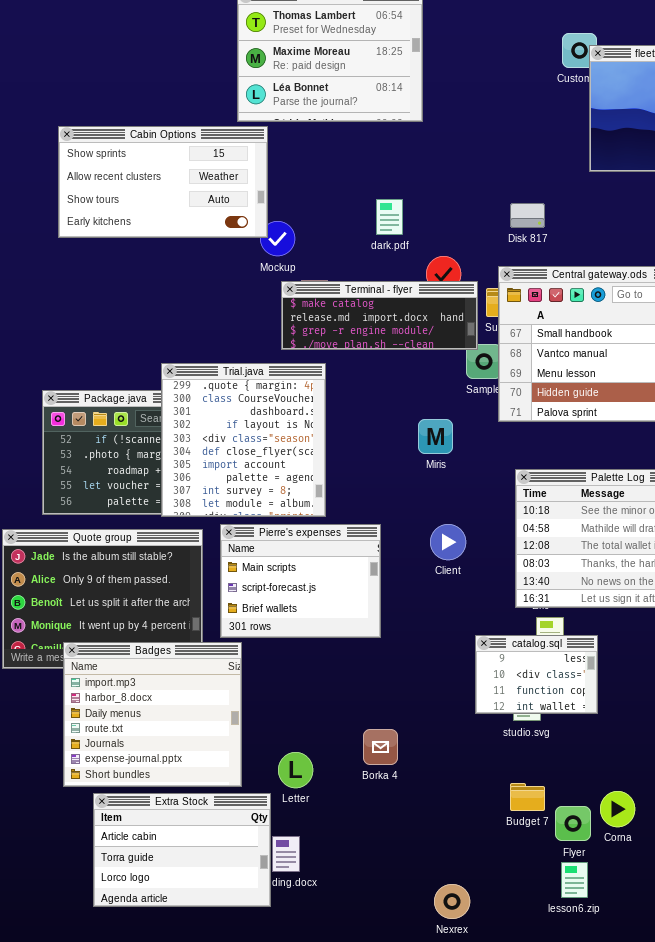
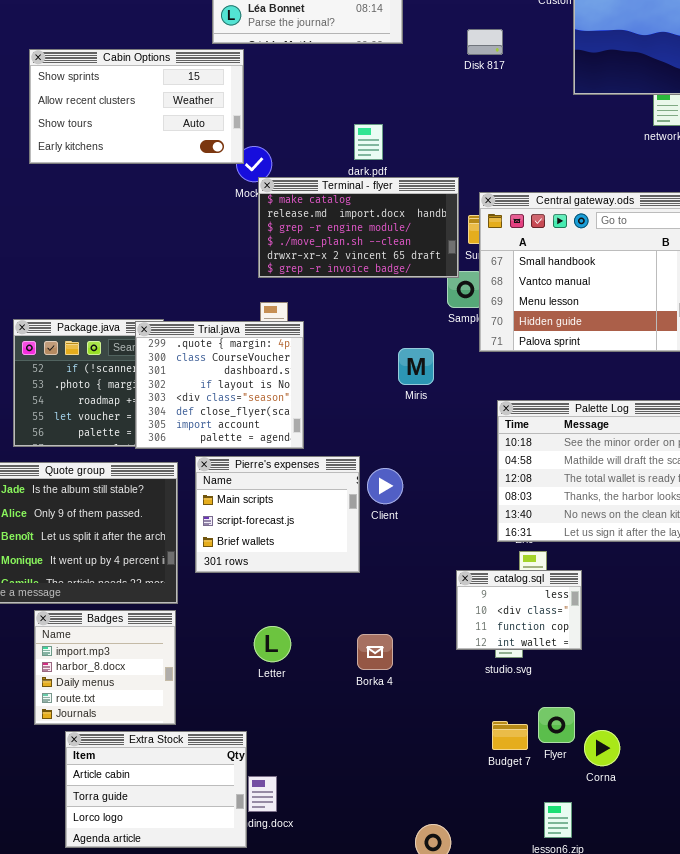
Disk 817: [510,203,545,228] -> [467,29,503,55], moved
Terminal - flyer: [281,281,478,350] -> [258,177,459,278], resized
Trial.java: [161,363,326,517] -> [135,321,304,449], resized
Client: [430,524,466,560] -> [367,468,403,504], moved
Badges: [63,642,242,787] -> [34,610,176,725], resized
Borka 4: [363,729,398,765] -> [357,634,393,670], moved
Letter: [278,752,313,788] -> [254,626,291,662], moved
Flyer: [555,806,591,841] -> [538,707,575,743], moved

